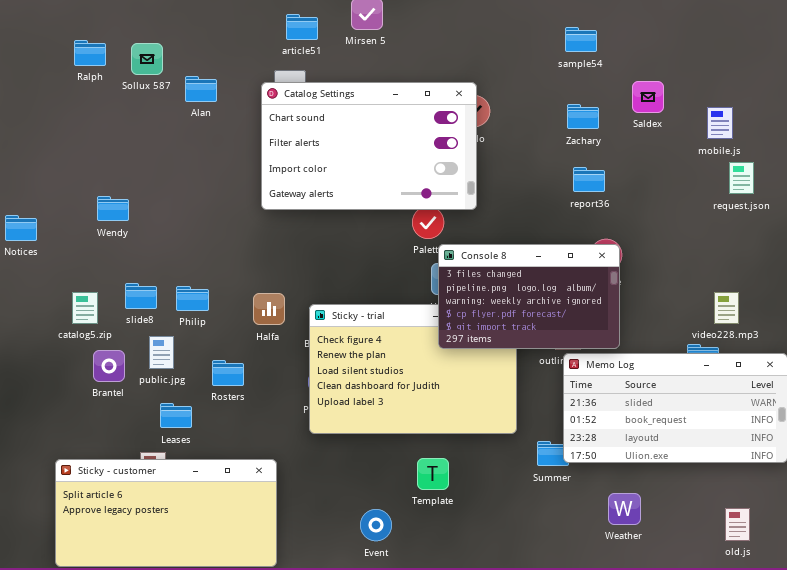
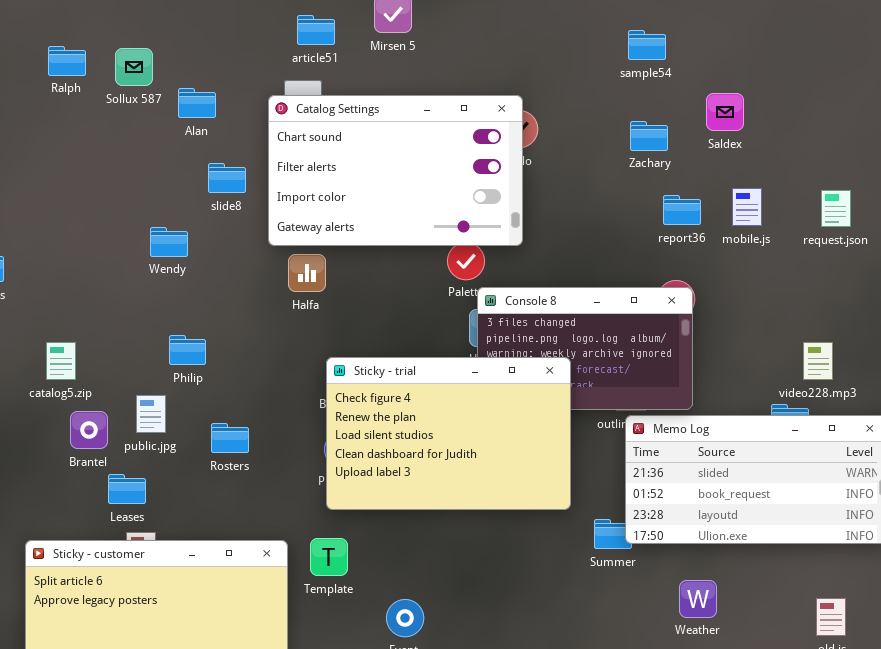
mobile.js: [707,107,733,139] -> [732,188,762,226], moved
report36: [573,167,605,192] -> [663,195,701,225], moved
Wendy: [97,196,129,221] -> [150,227,188,257], moved
slide8: [125,283,157,309] -> [208,163,246,193], moved
Halfa: [253,293,285,325] -> [288,254,326,292], moved
Sticky - trial: [309,304,517,434] -> [326,357,571,510], raised
Leases: [160,403,192,428] -> [108,474,146,504], moved
Template: [417,458,449,490] -> [310,538,348,576], moved

